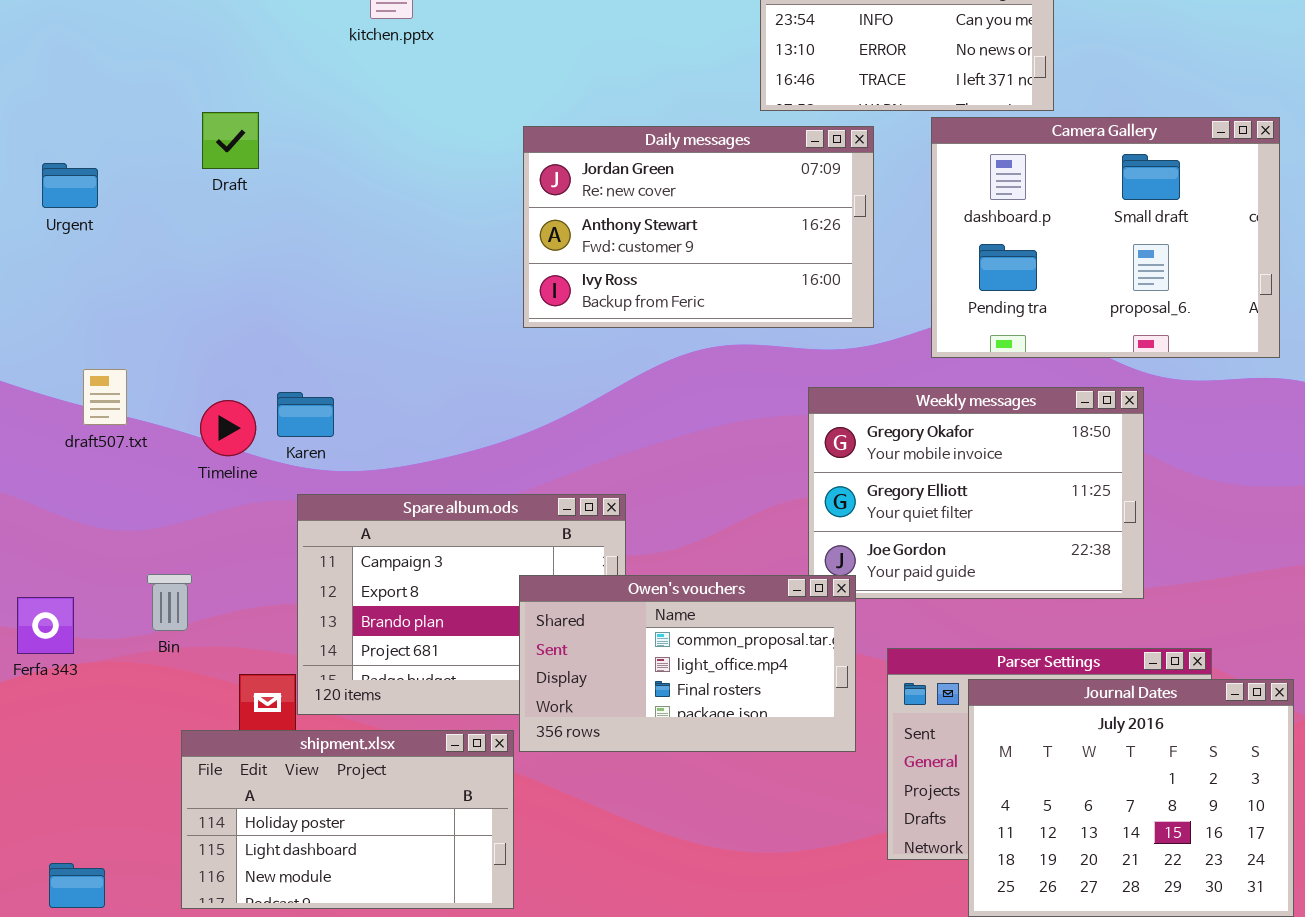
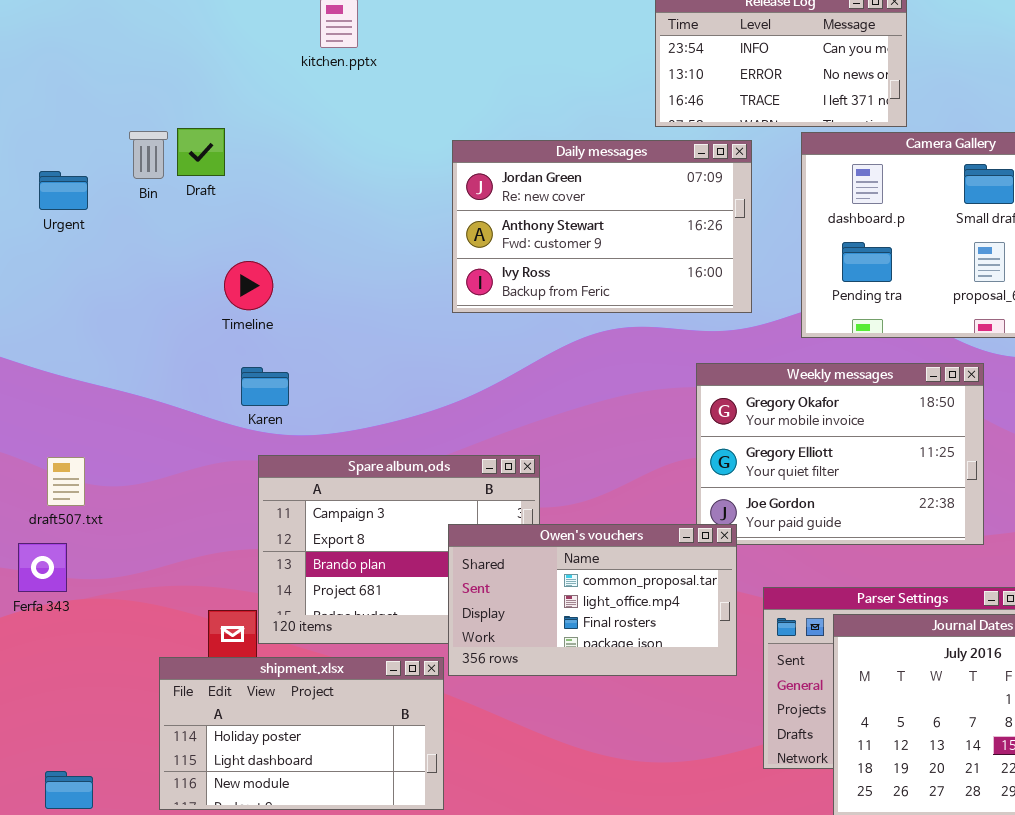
draft507.txt: [83,369,127,425] -> [47,457,85,506], moved
Timeline: [200,400,256,456] -> [224,261,273,310], moved
Bin: [147,574,192,631] -> [129,131,168,179], moved

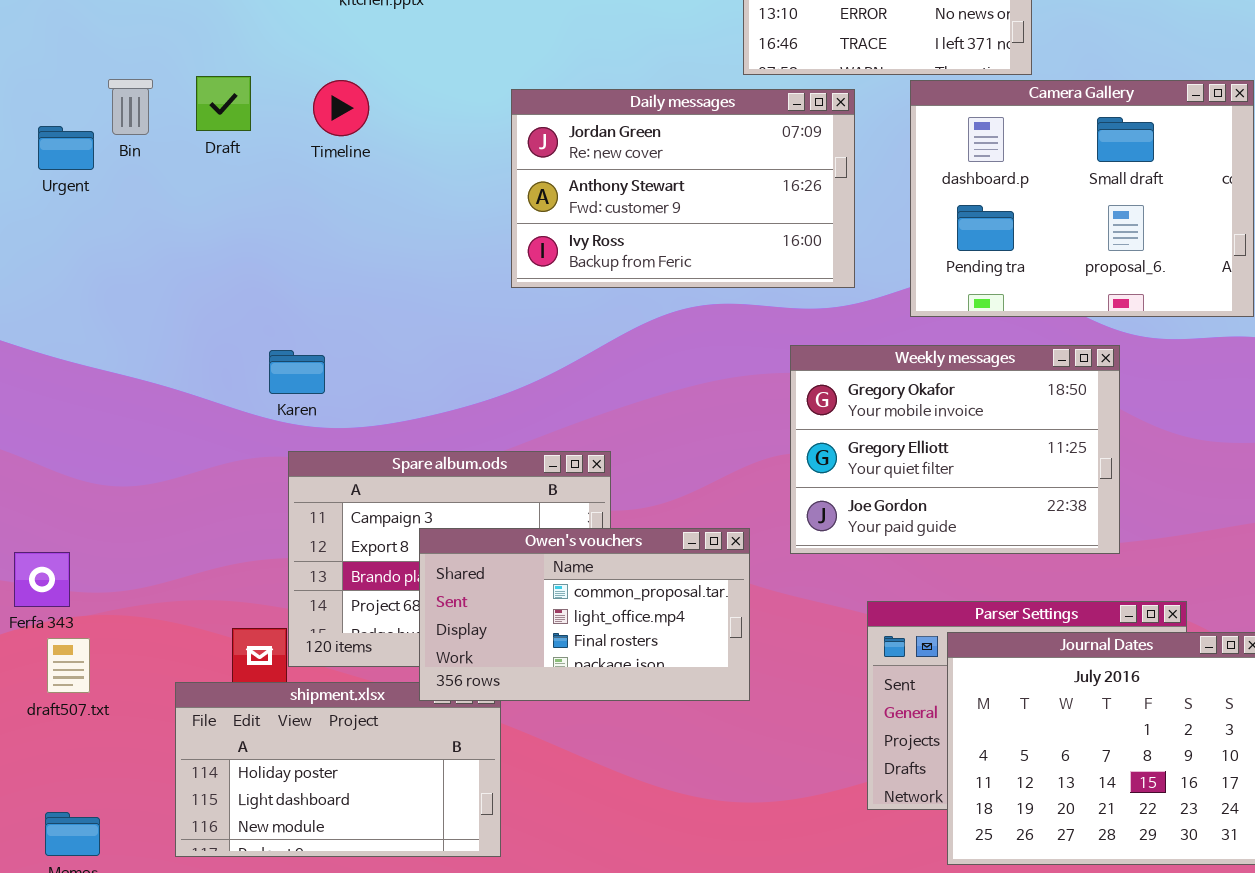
Bin: [129,131,168,179] -> [108,79,153,135], moved
Timeline: [224,261,273,310] -> [313,80,369,136], moved
draft507.txt: [47,457,85,506] -> [47,638,90,693], moved
Owen's vouchers: [448,524,737,676] -> [419,528,750,701], moved

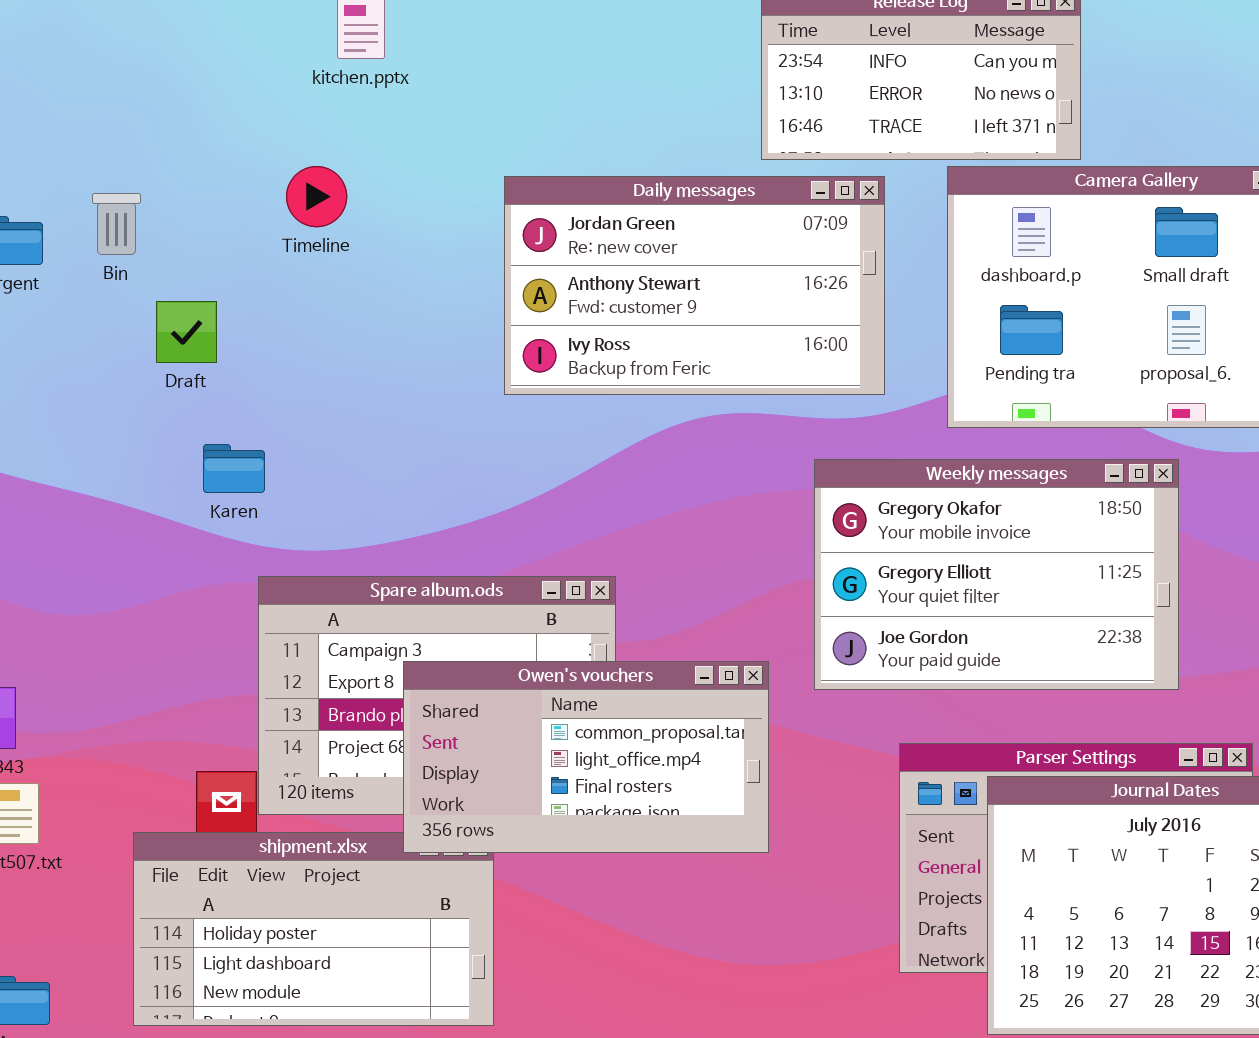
Draft: [196,76,251,131] -> [156,301,217,363], moved
Bin: [108,79,153,135] -> [92,193,141,255], moved
Karen: [269,350,325,394] -> [203,444,265,493], moved

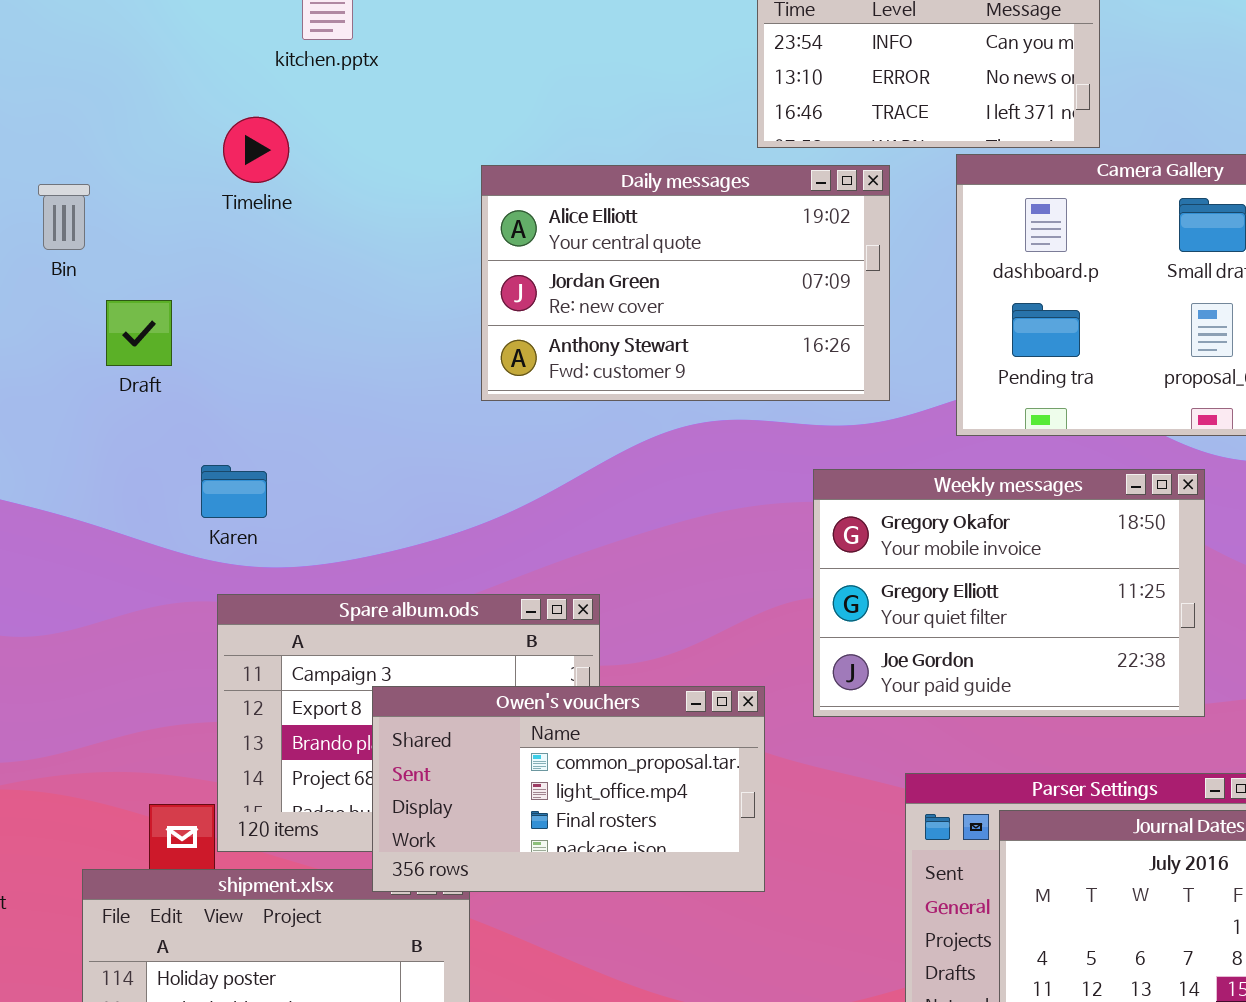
Timeline: [286,166,347,227] -> [223,117,289,183], moved
Daily messages: [504,176,885,395] -> [481,165,890,401], scrolled up 1 row
Karen: [203,444,265,493] -> [201,465,267,518], moved

